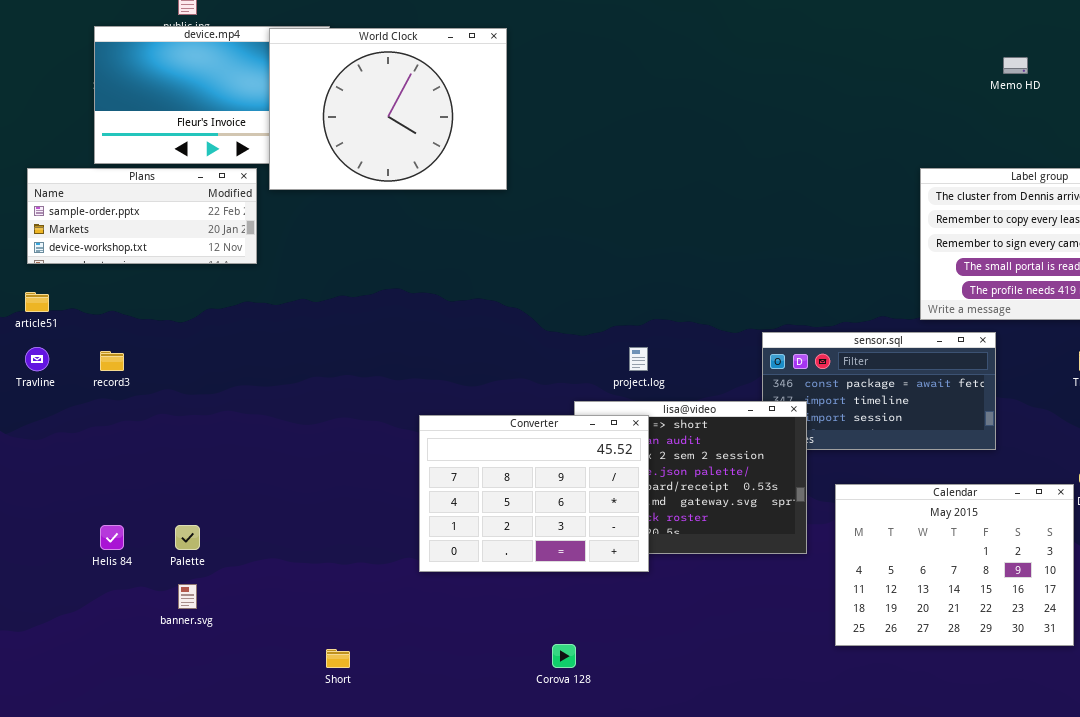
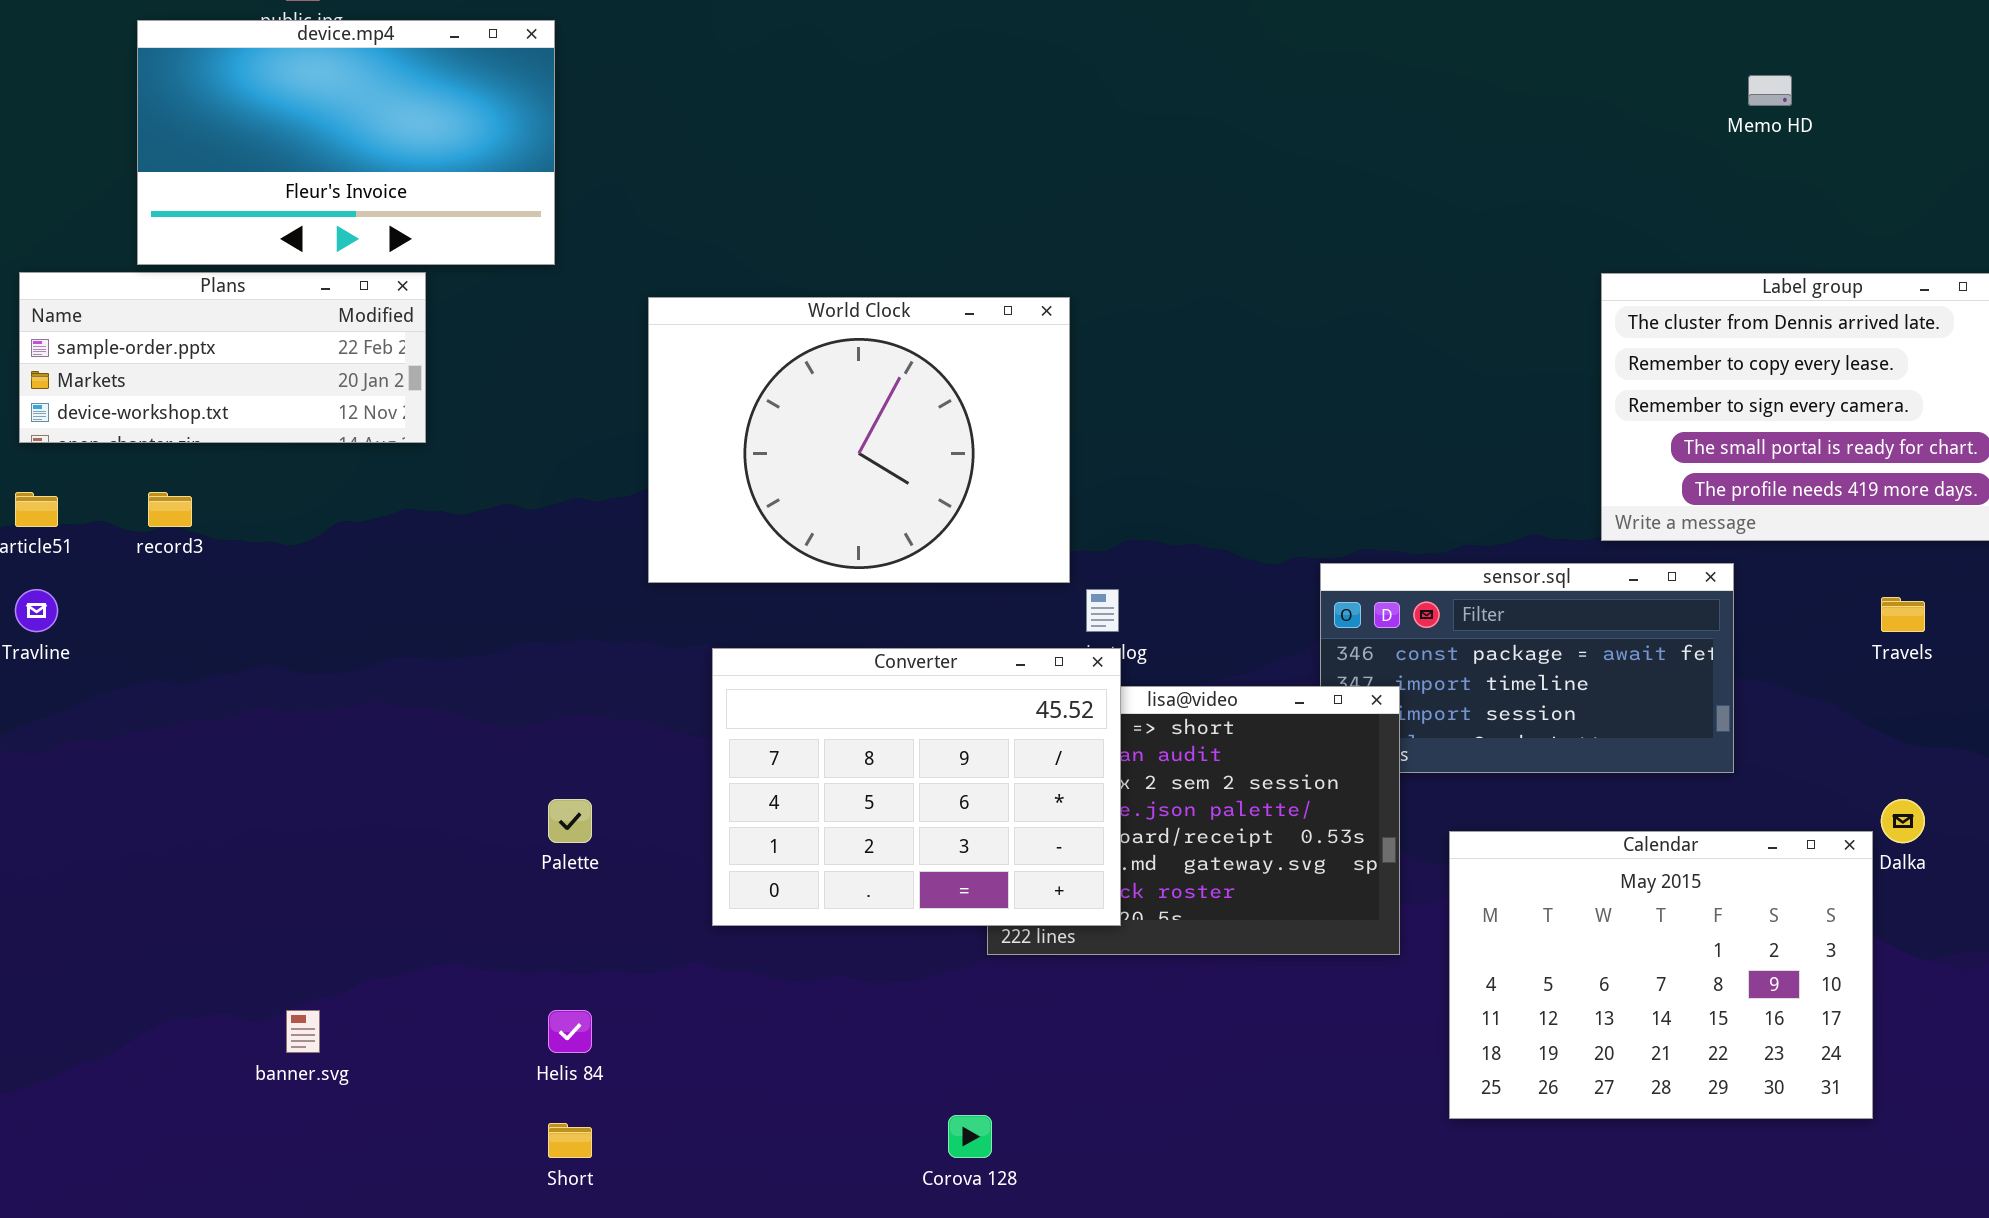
World Clock: [269,28,507,190] -> [648,297,1070,583], moved
record3: [100,351,124,371] -> [148,492,192,527], moved
Converter: [419,415,649,572] -> [712,648,1121,926], moved
Helis 84: [100,525,124,550] -> [548,1010,592,1053], moved
Palette: [175,525,200,550] -> [548,799,592,843], moved

